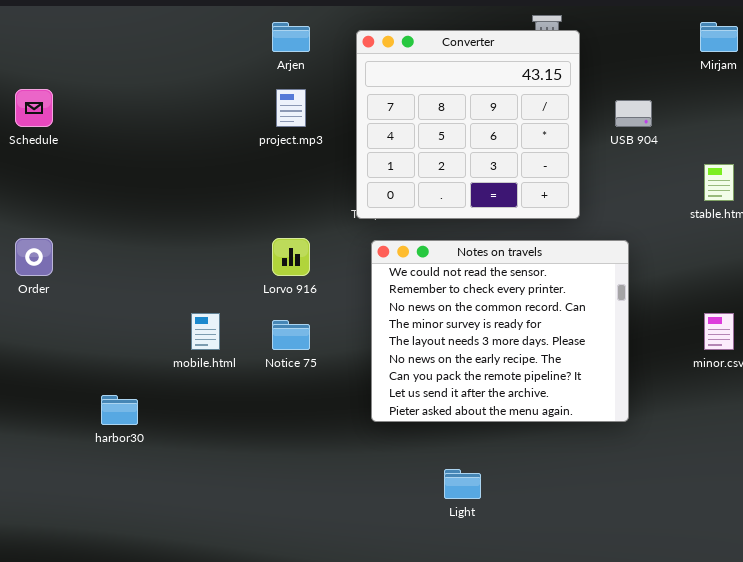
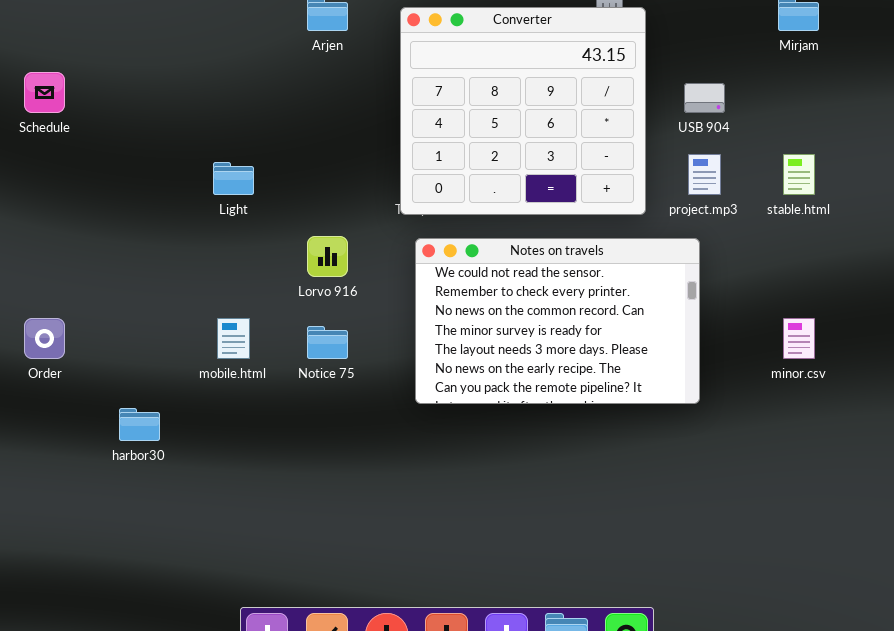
project.mp3: [276,89,306,127] -> [688,154,721,195], moved
Order: [15,238,53,276] -> [24,318,65,359], moved
Notes on travels: [371,240,629,422] -> [415,238,700,404], resized
Light: [444,469,481,499] -> [213,162,254,195], moved

